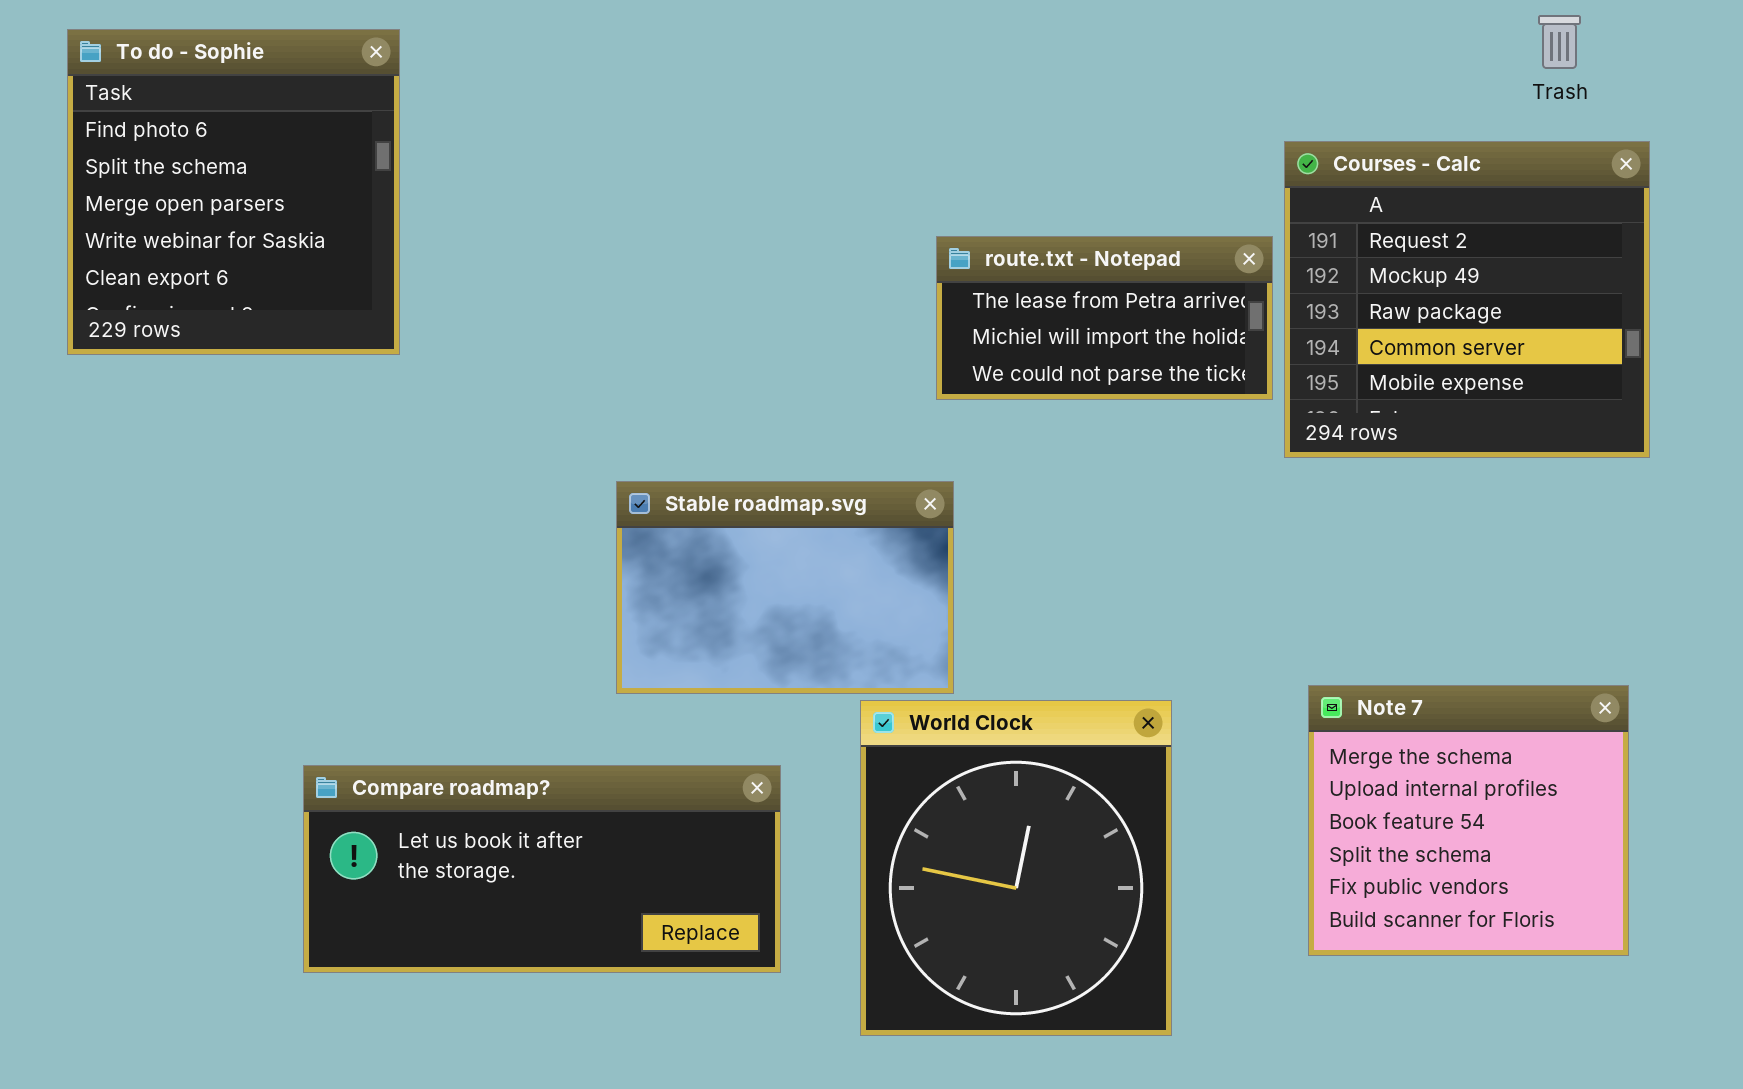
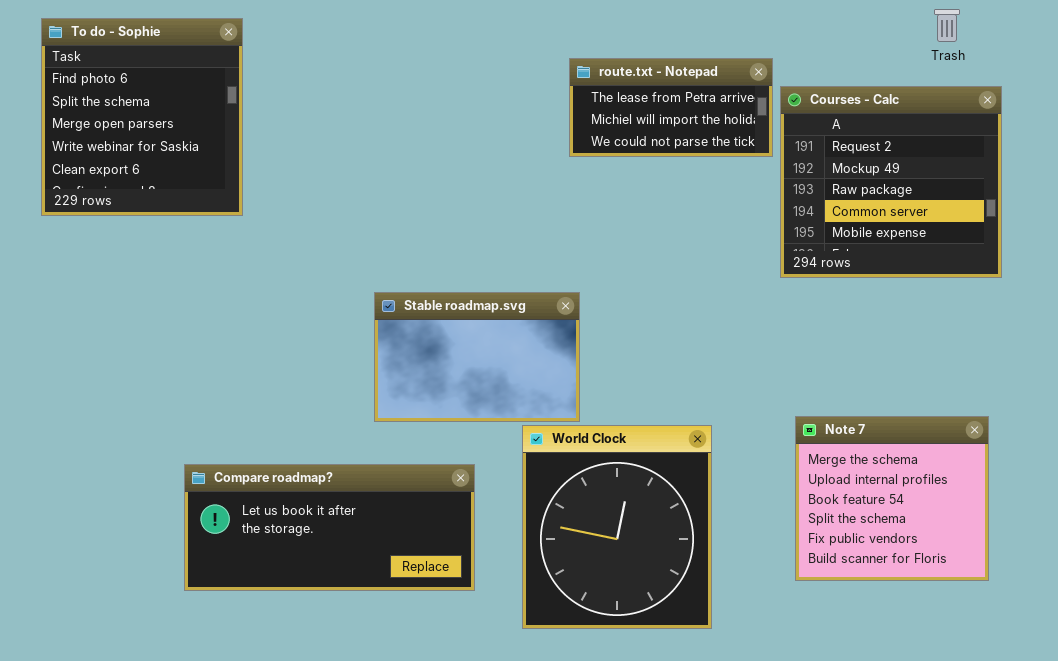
route.txt - Notepad: [936,236,1273,400] -> [569,58,773,157], moved

